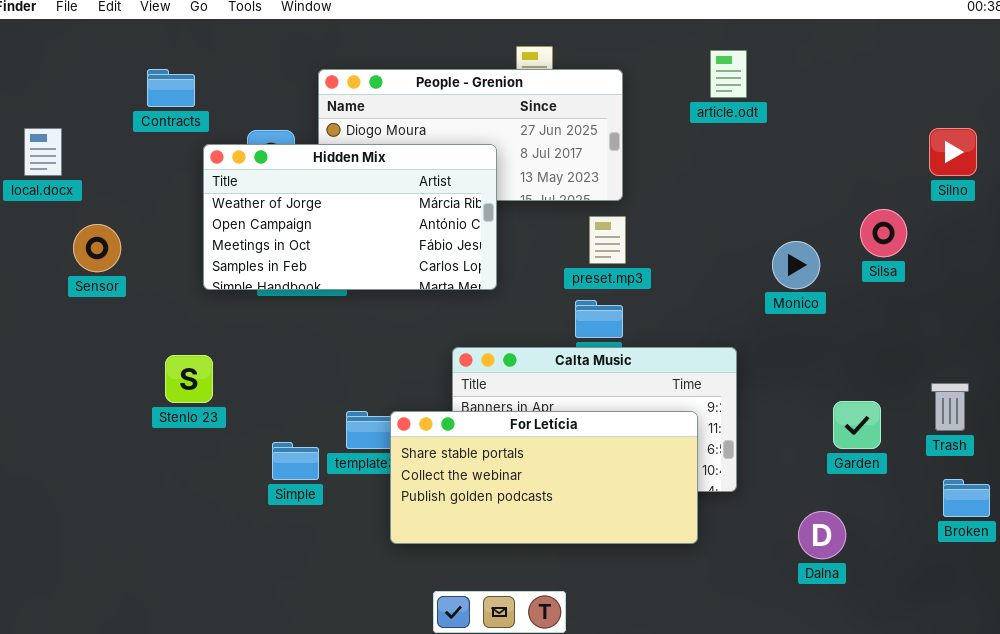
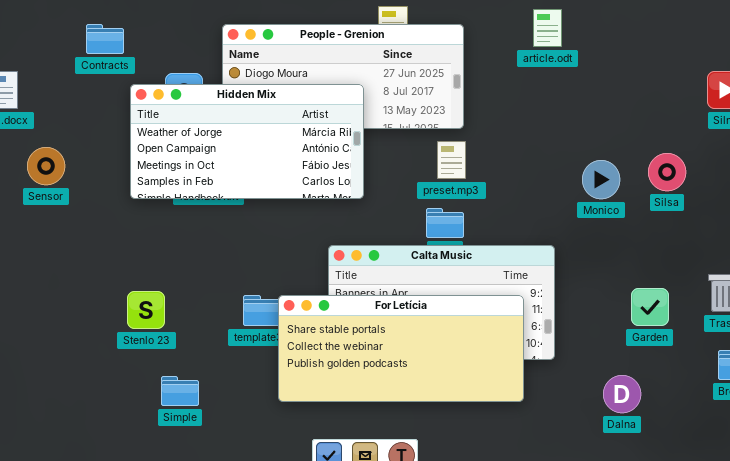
Silsa: [860,209,907,257] -> [648,153,686,191], moved
Stenlo 23: [165,355,213,403] -> [127,291,165,329], moved
Simple: [272,442,319,480] -> [161,376,199,406], moved

